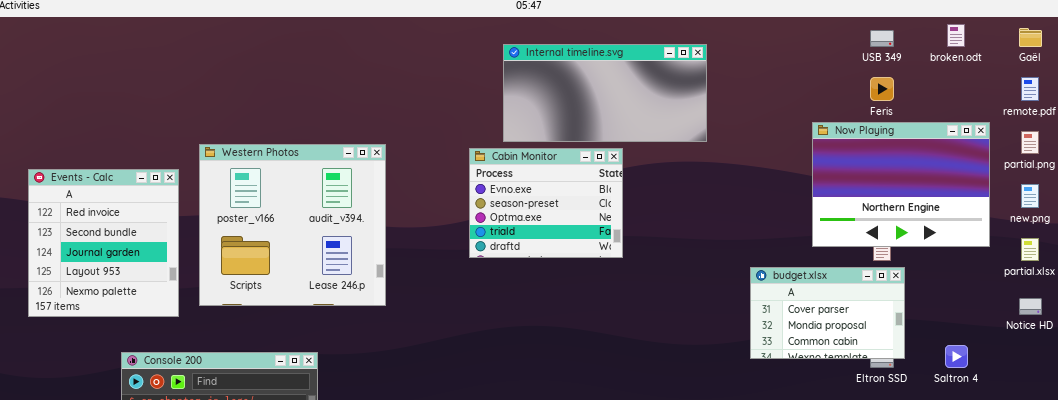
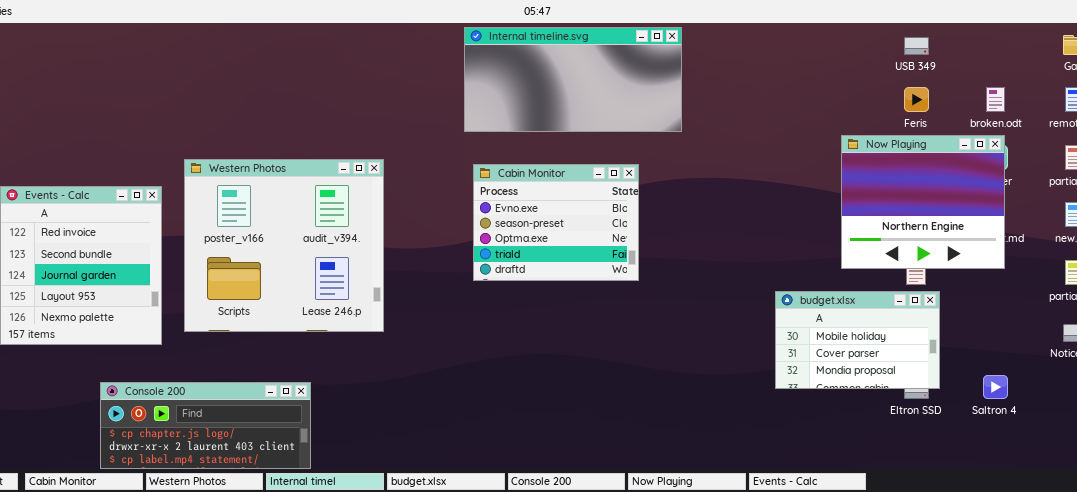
broken.odt: [947,24,965,47] -> [986,87,1005,112], moved
Internal timeline.svg: [503,44,707,142] -> [464,27,682,132], moved
Now Playing: [812,122,990,247] -> [841,135,1005,269], resized
budget.xlsx: [750,267,905,359] -> [775,291,940,389], scrolled up 1 row

